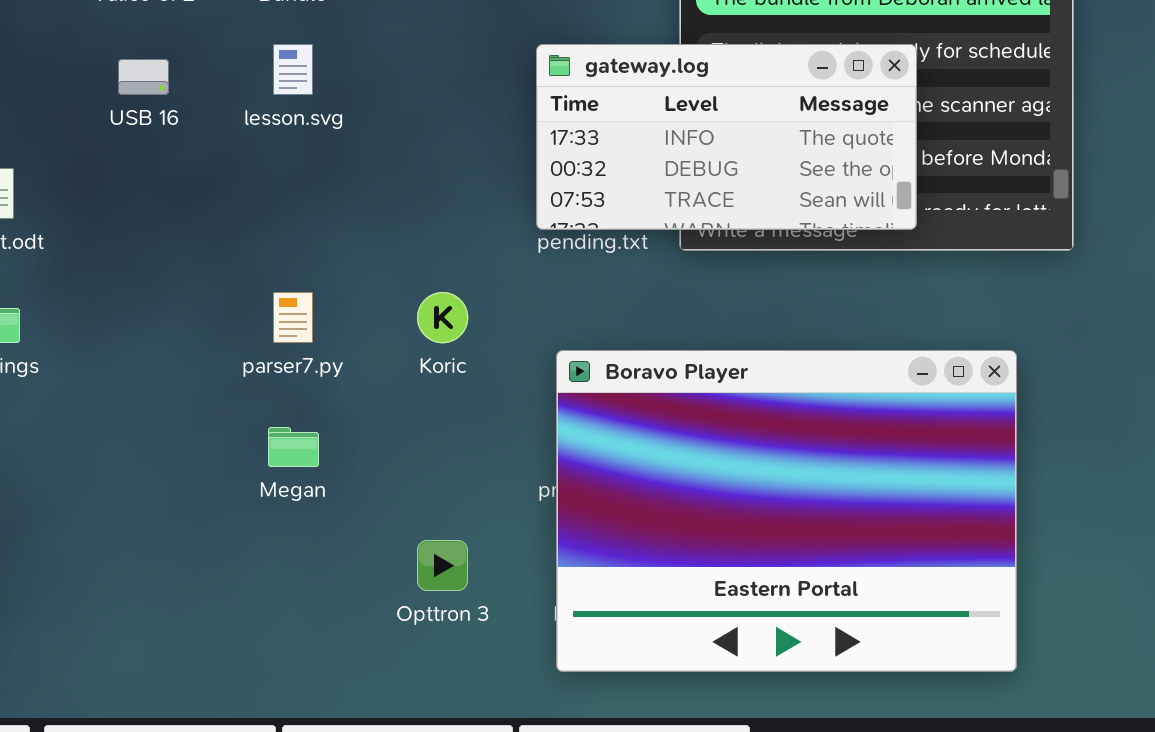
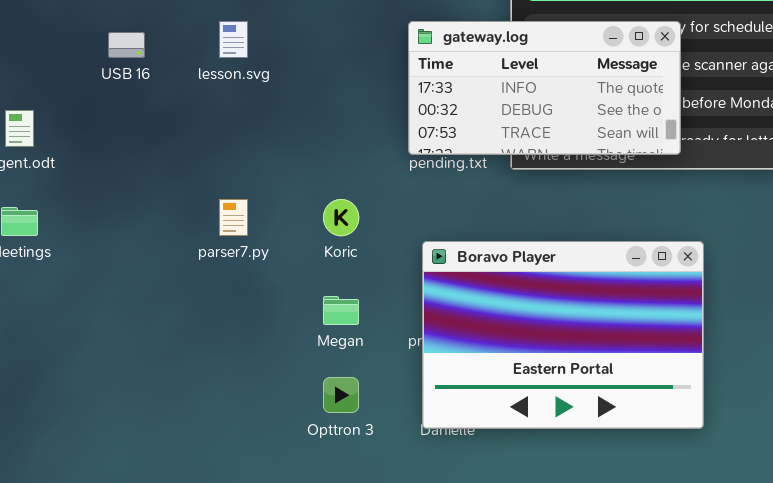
Boravo Player: [556,350,1017,672] -> [422,241,704,429], resized
Megan: [268,427,319,467] -> [323,296,359,325], moved

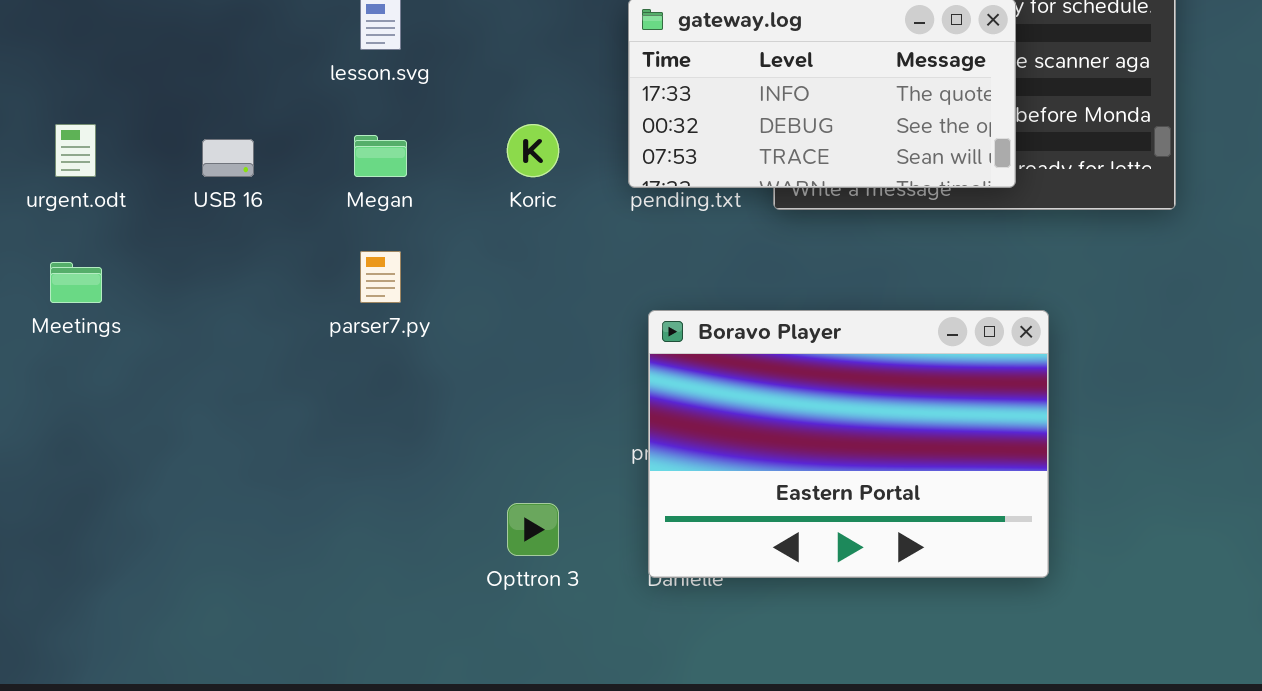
USB 16: [108,32,145,58] -> [202,139,254,177], moved
Koric: [323,199,359,236] -> [507,124,559,177], moved
Megan: [323,296,359,325] -> [354,135,407,177], moved

